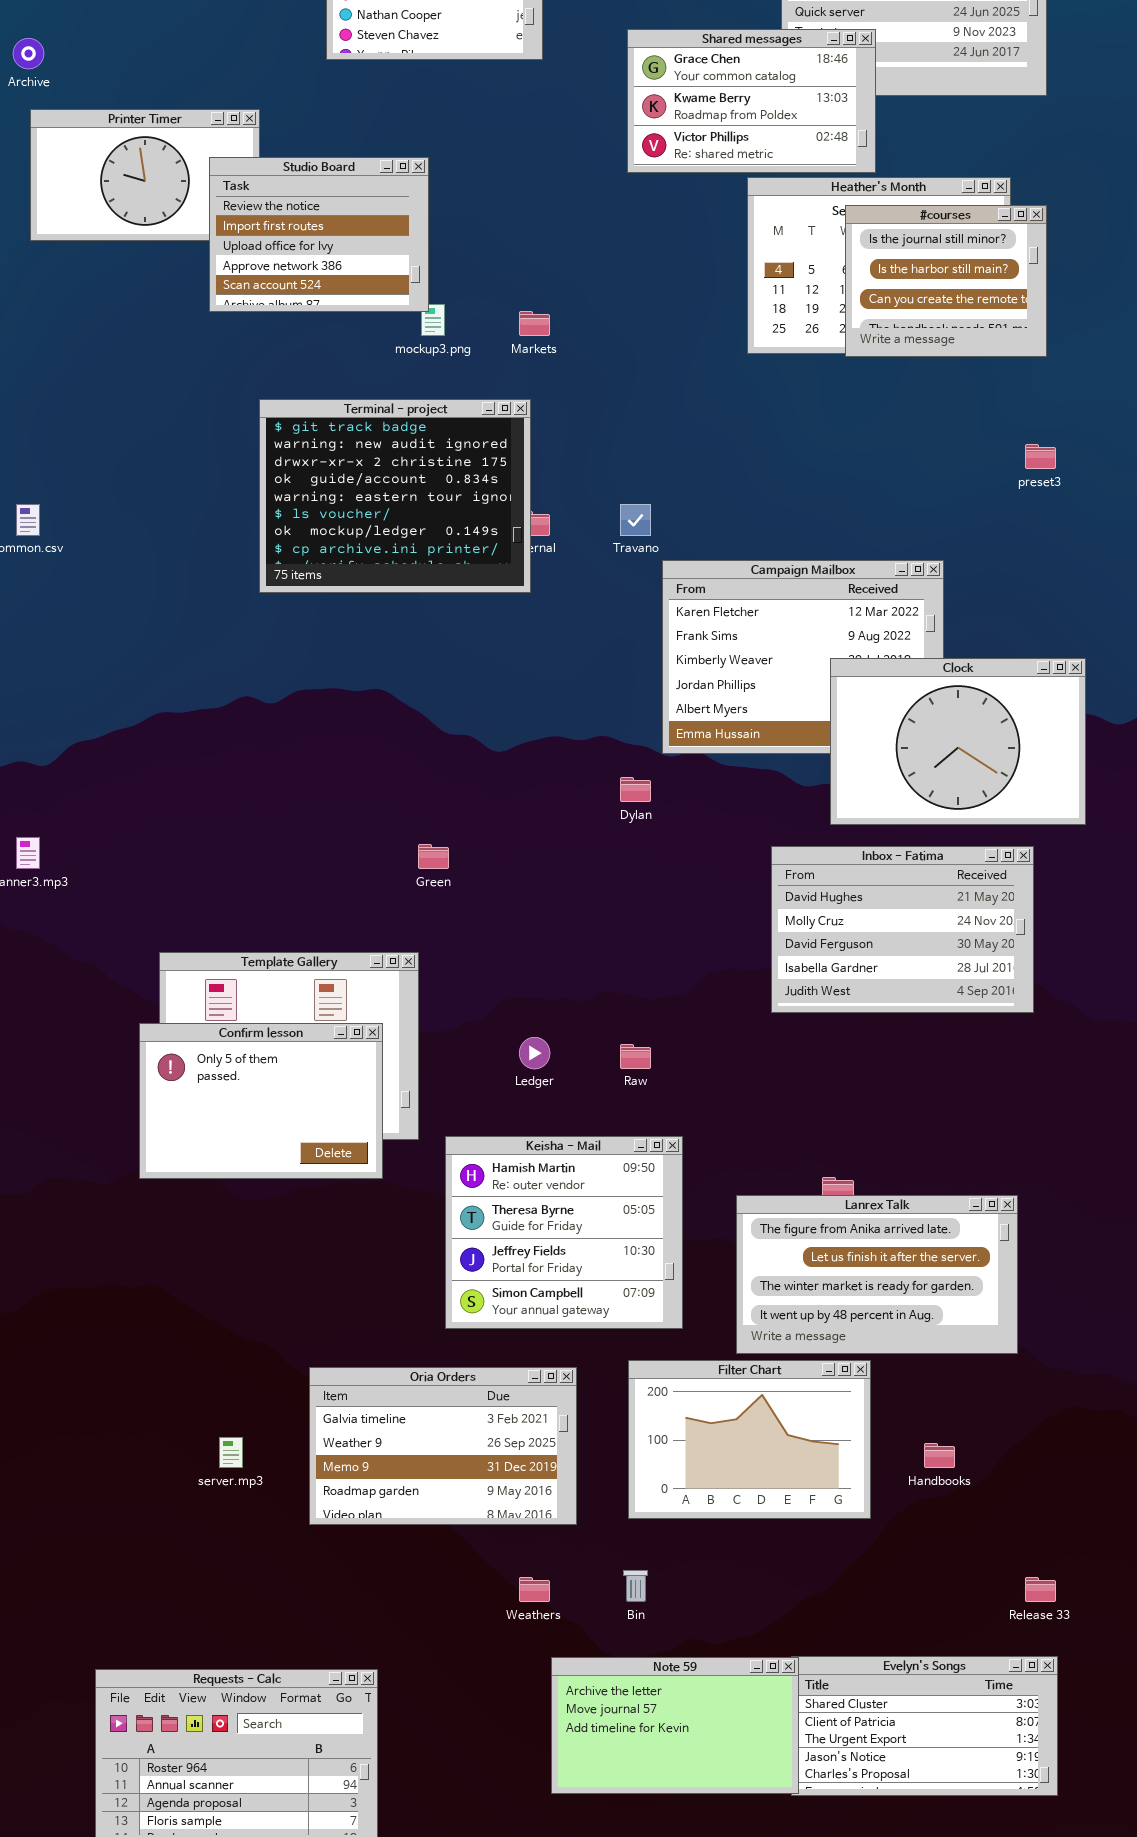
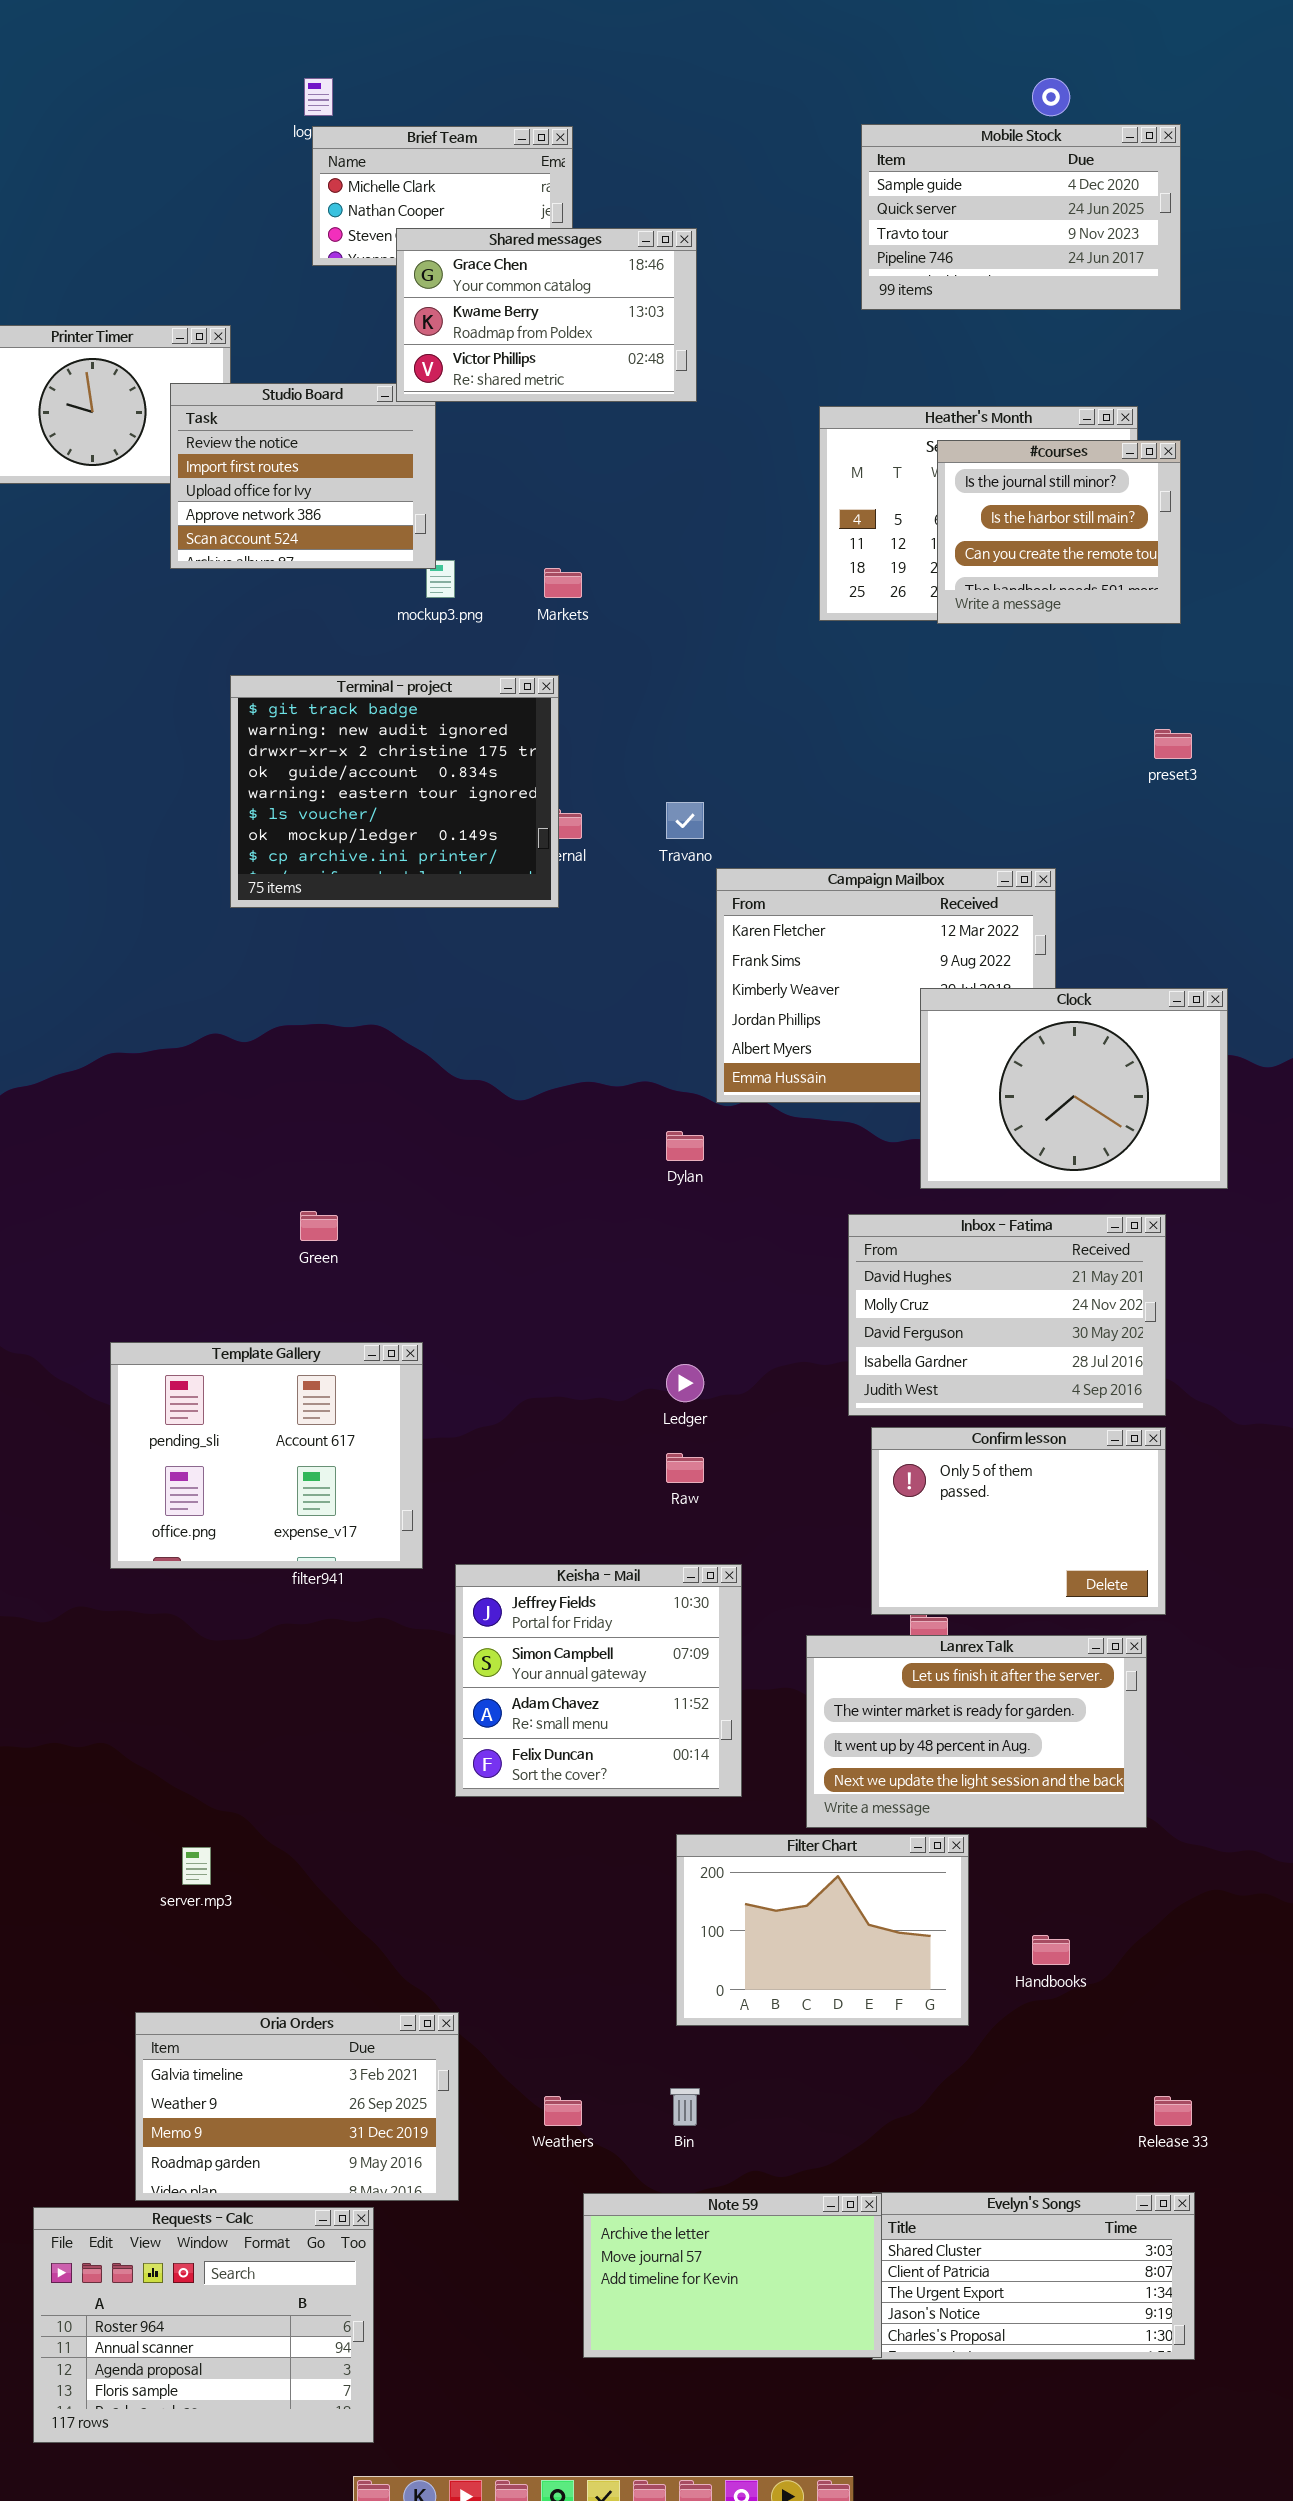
Shared messages: [627,29,876,173] -> [396,228,697,402], moved
Green: [418,844,449,869] -> [300,1211,338,1241], moved
Confirm lesson: [139,1023,383,1179] -> [871,1427,1166,1615], moved
Ledger: [519,1037,550,1069] -> [666,1364,704,1402], moved
Keisha - Mail: [445,1136,683,1329] -> [455,1564,742,1797], scrolled down 2 rows
Lanrex Talk: [736,1195,1018,1354] -> [806,1635,1147,1828], scrolled down 1 row
Oria Orders: [309,1367,577,1525] -> [135,2012,459,2201], moved
server.mp3: [219,1437,243,1468] -> [182,1847,211,1885], moved

